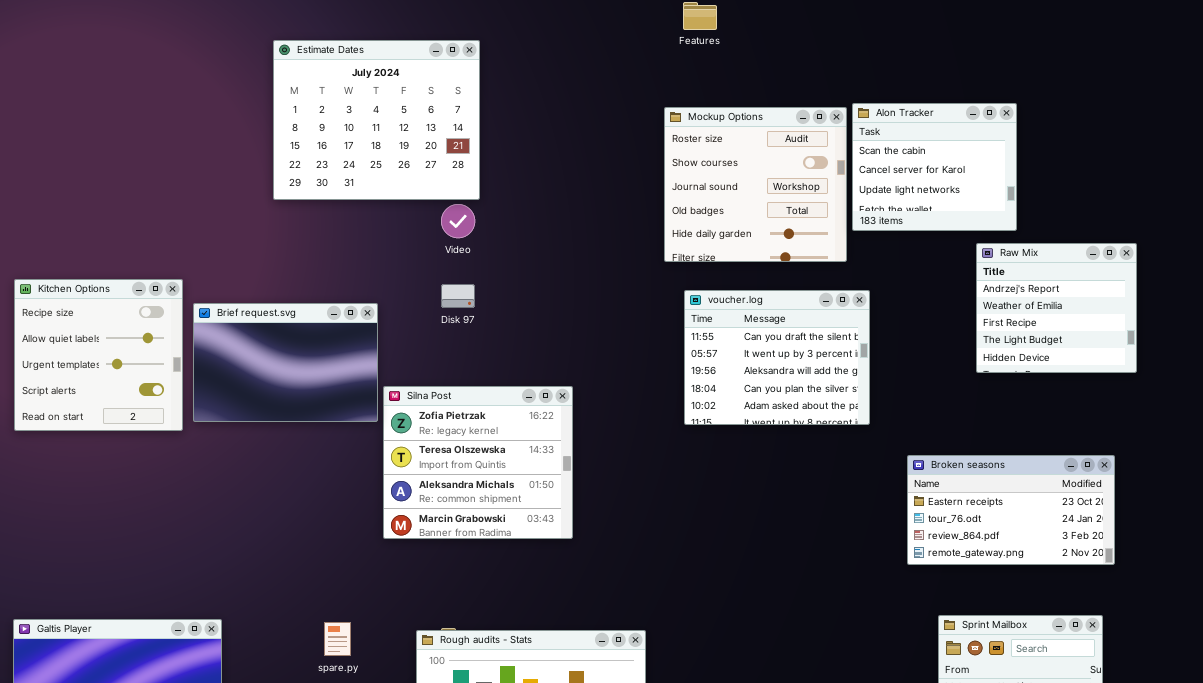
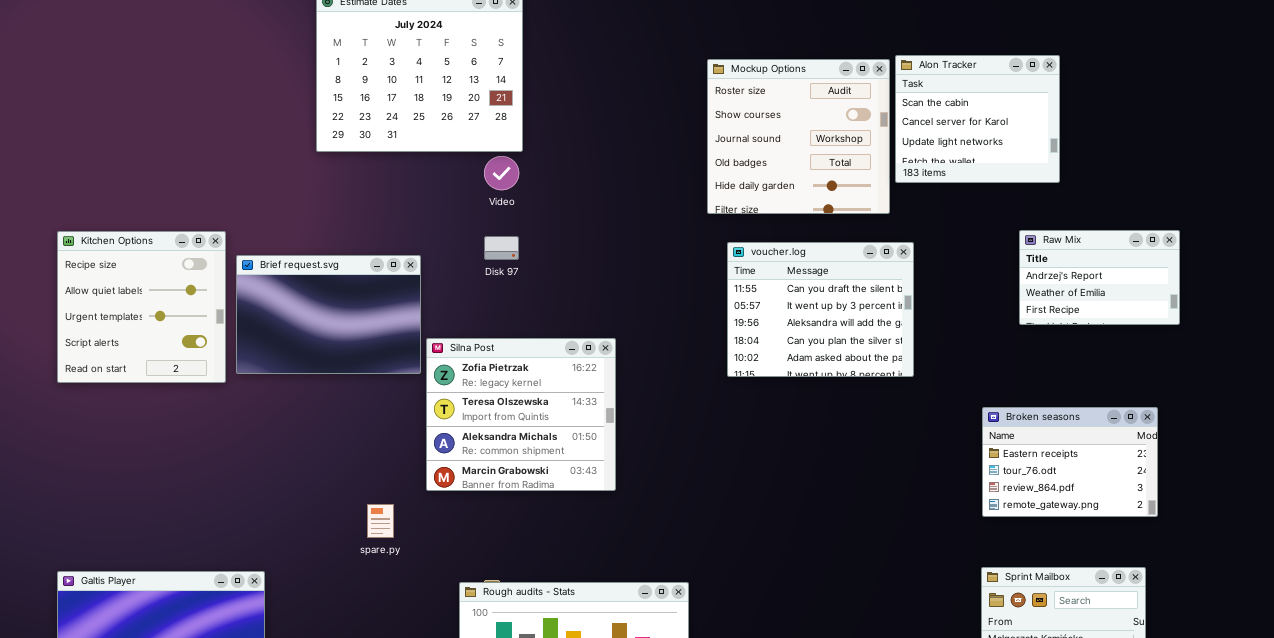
Raw Mix: [976,243,1137,373] -> [1019,230,1180,325], resized
Broken seasons: [907,455,1115,565] -> [982,407,1158,517], resized
spare.py: [324,622,351,656] -> [367,504,394,538], moved

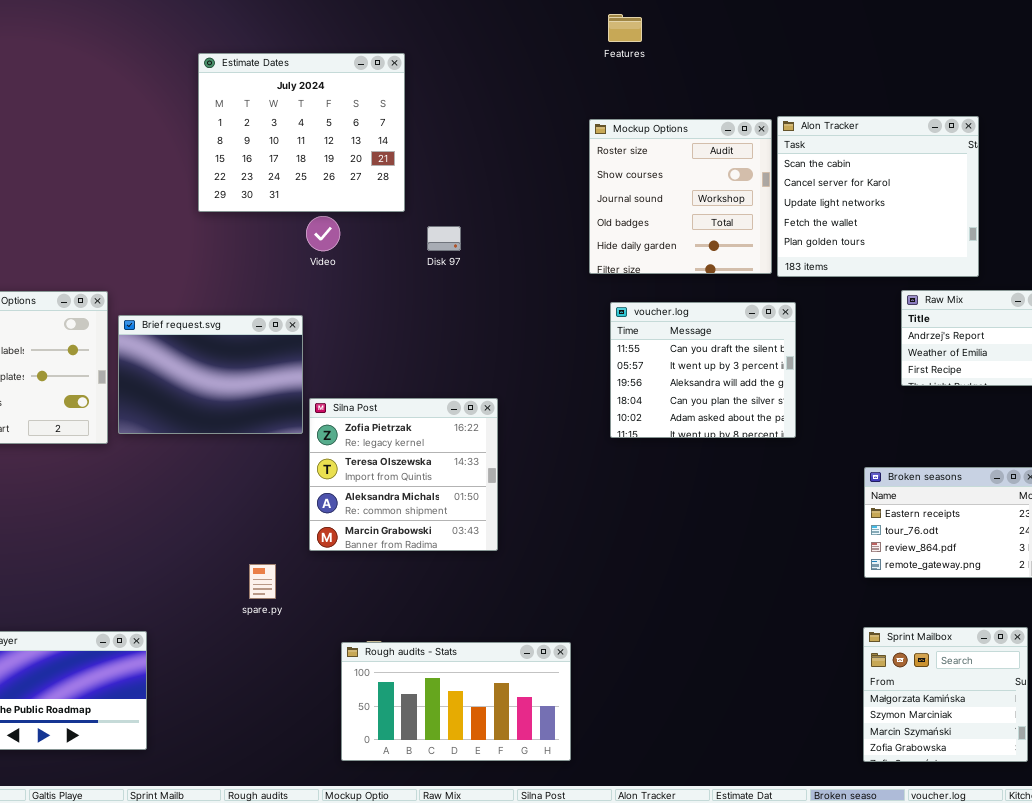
Alon Tracker: [895,55,1060,183] -> [777,116,979,277], resized
Video: [484,156,519,190] -> [306,216,340,251], moved
Disk 97: [484,236,519,260] -> [427,226,461,251], moved

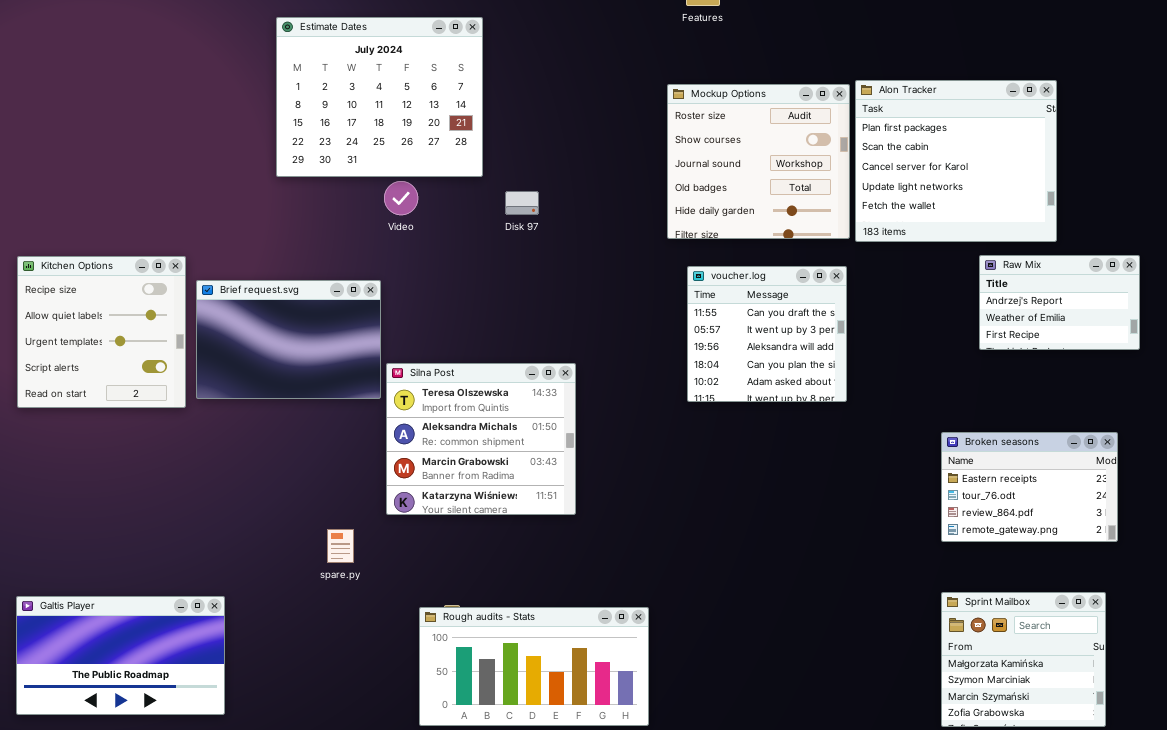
Alon Tracker: [777,116,979,277] -> [855,80,1057,242], scrolled up 1 row
voucher.log: [610,302,796,438] -> [687,266,847,402], resized
Silna Post: [309,398,498,551] -> [386,363,576,515], scrolled down 1 row

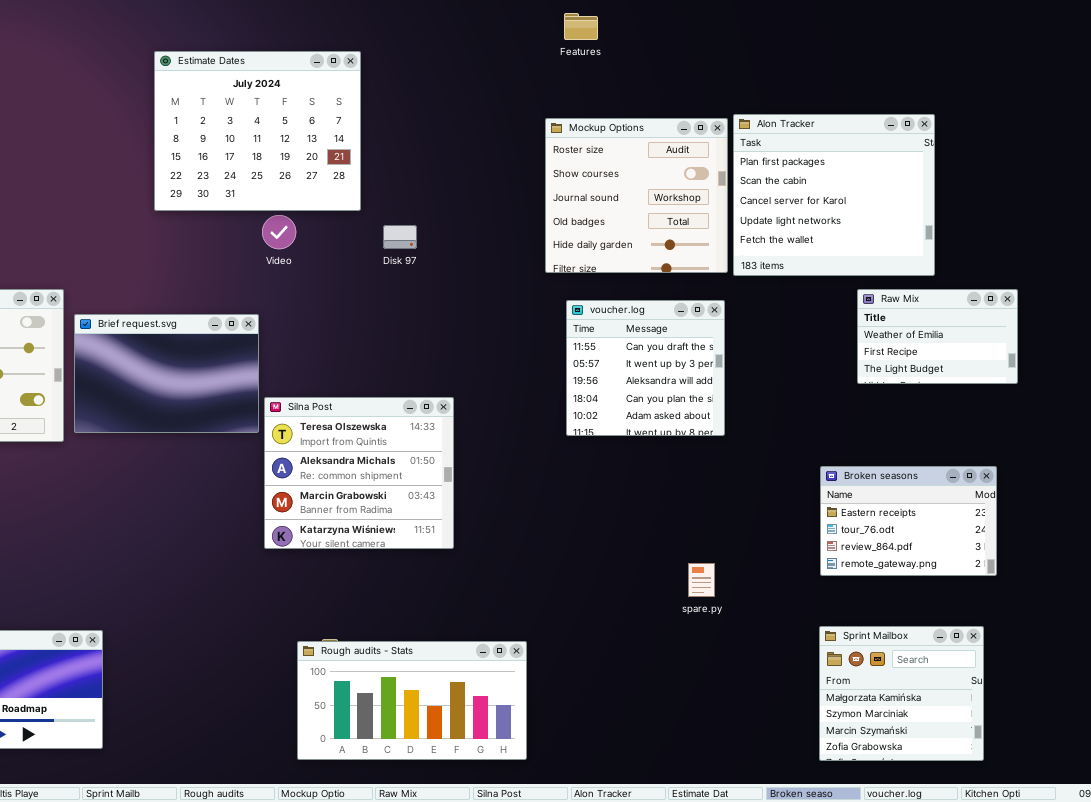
Raw Mix: [979,255,1140,350] -> [857,289,1018,384], scrolled down 1 row
spare.py: [327,529,354,563] -> [688,563,715,597], moved

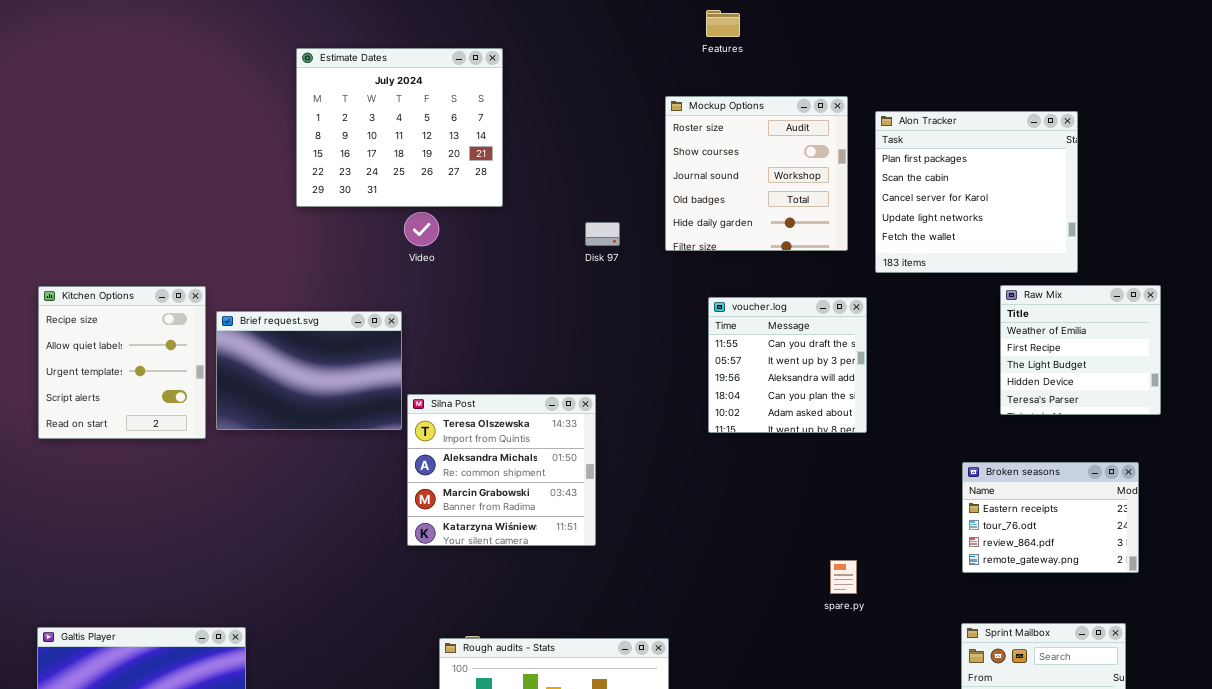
Mockup Options: [545,118,728,273] -> [665,96,848,251], moved
Disk 97: [383,225,417,249] -> [585,222,620,246], moved
Raw Mix: [857,289,1018,384] -> [1000,285,1161,415], resized

